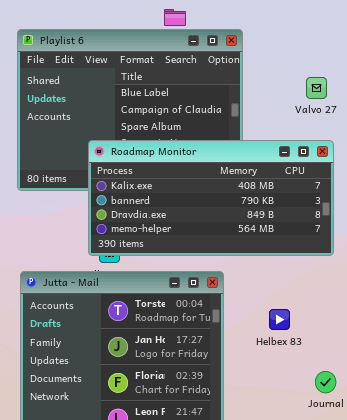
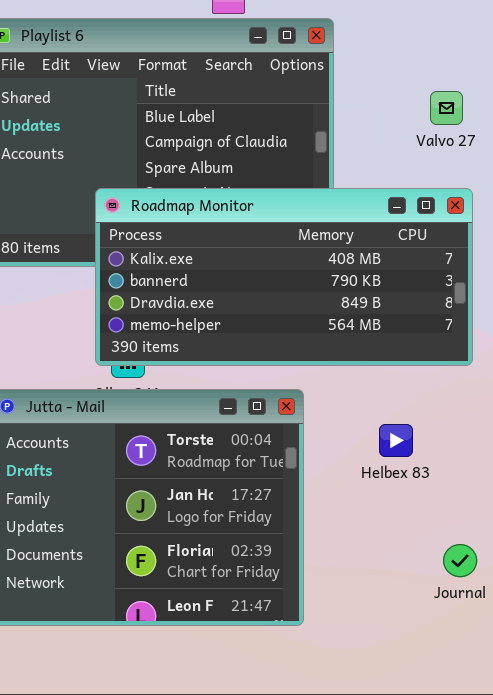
Helbex 83: [269,309,290,330] -> [379,424,413,457], moved

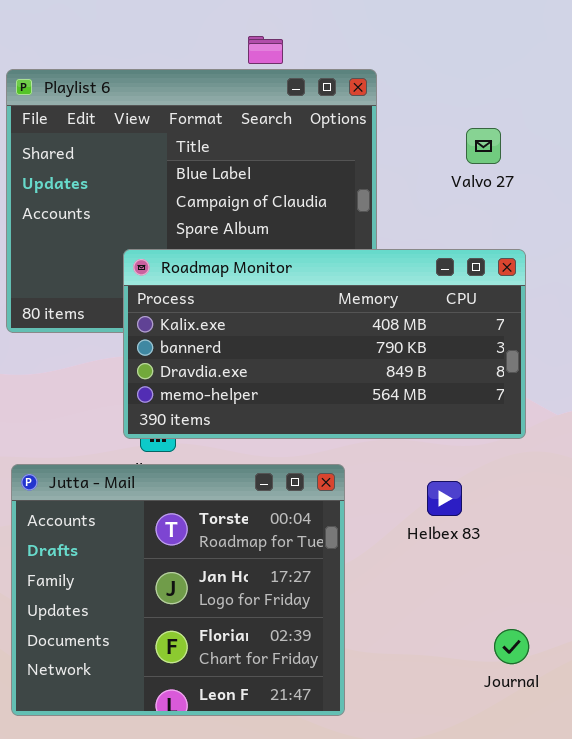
Valvo 27: [430,91,463,125] -> [466,128,501,164], moved
Helbex 83: [379,424,413,457] -> [427,481,462,516], moved

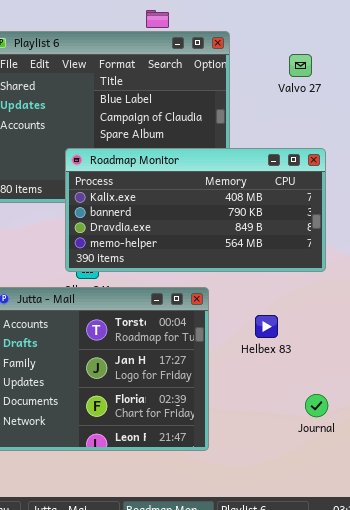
Valvo 27: [466,128,501,164] -> [289,54,312,77], moved
Helbex 83: [427,481,462,516] -> [255,315,278,338], moved

